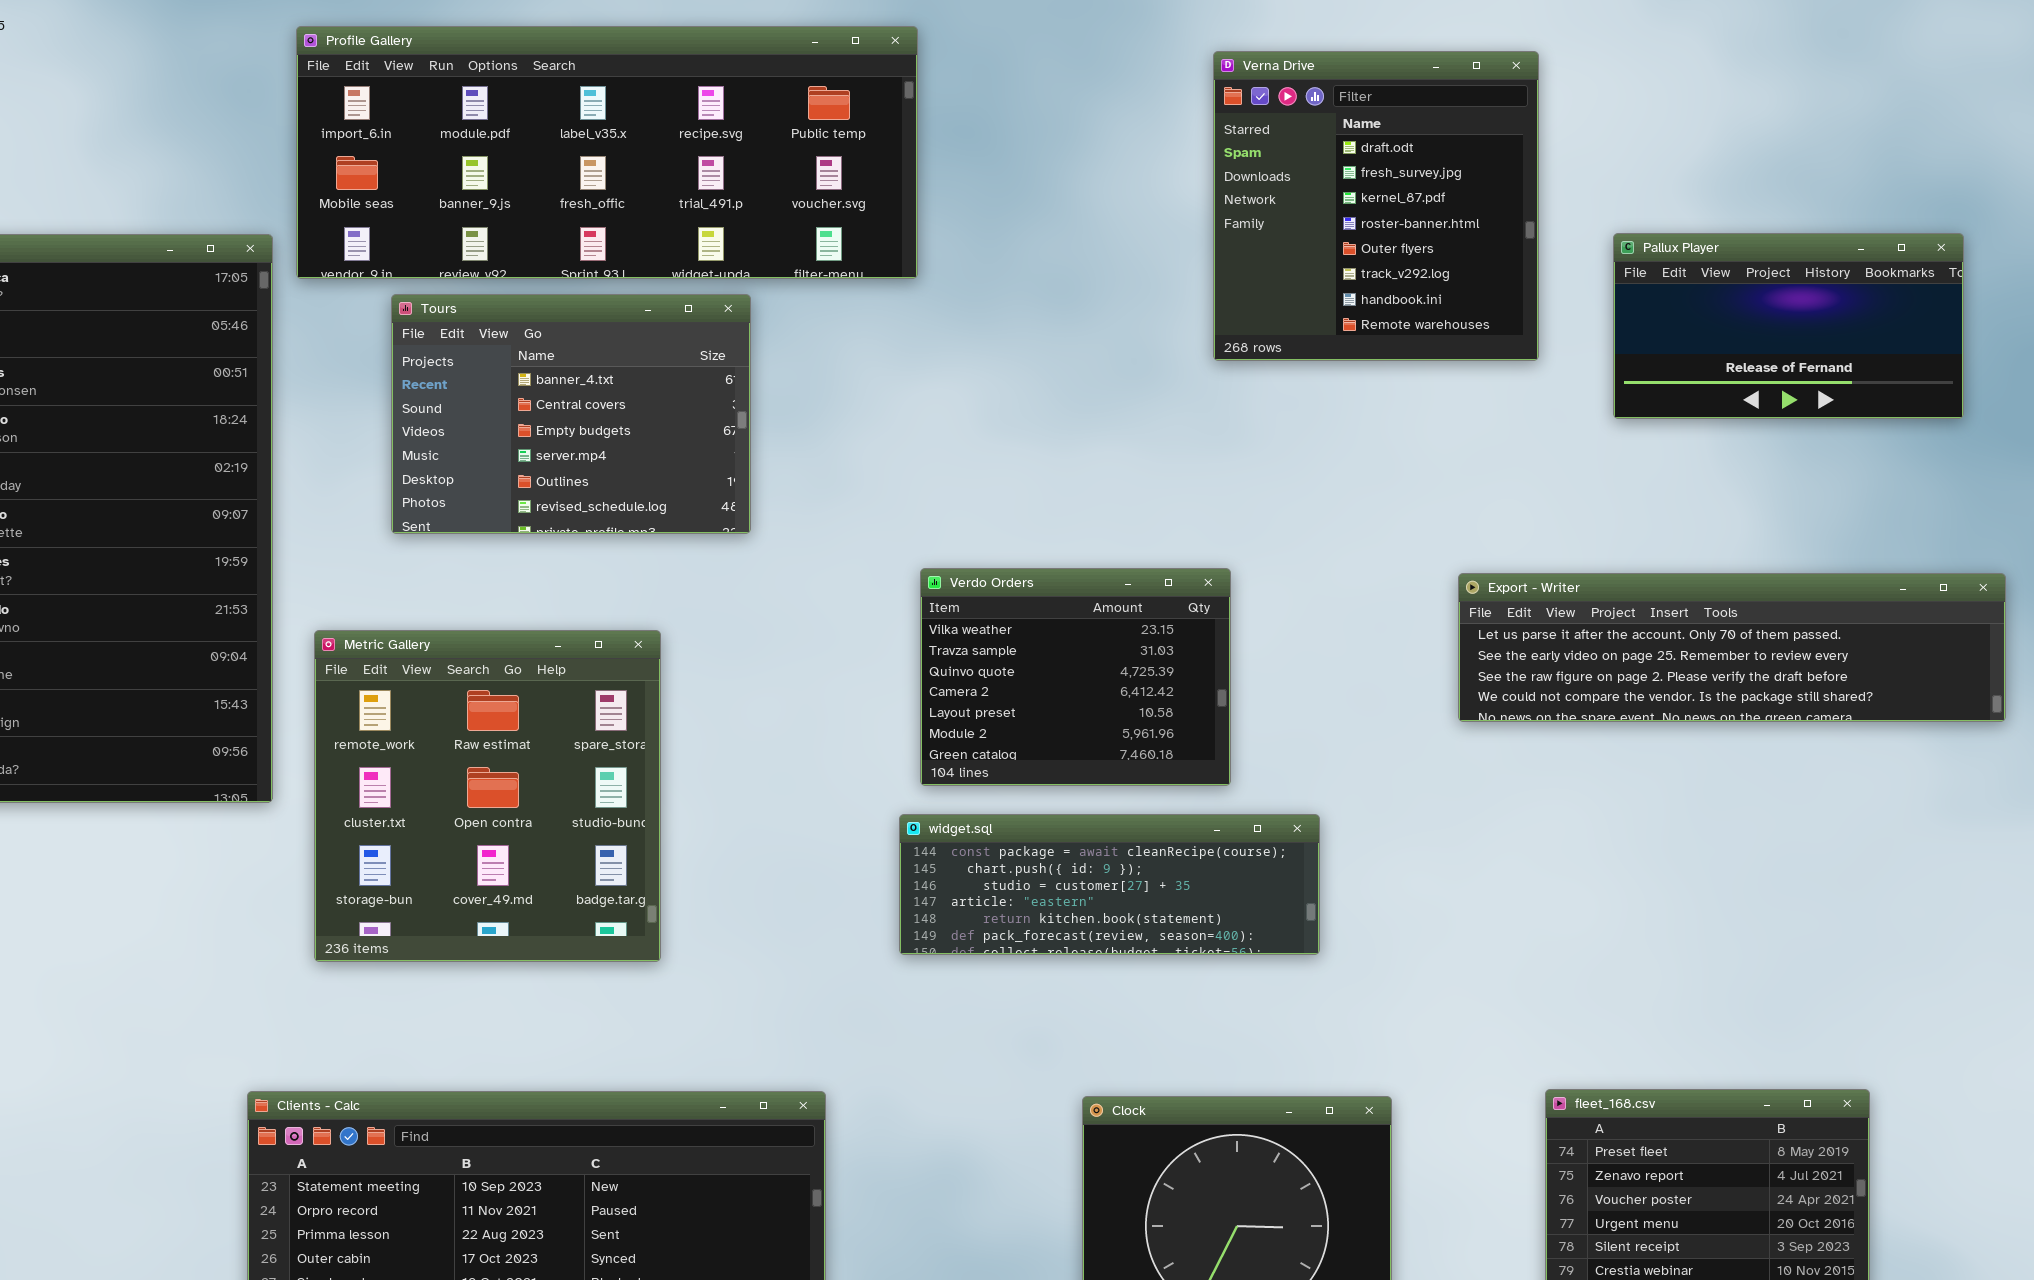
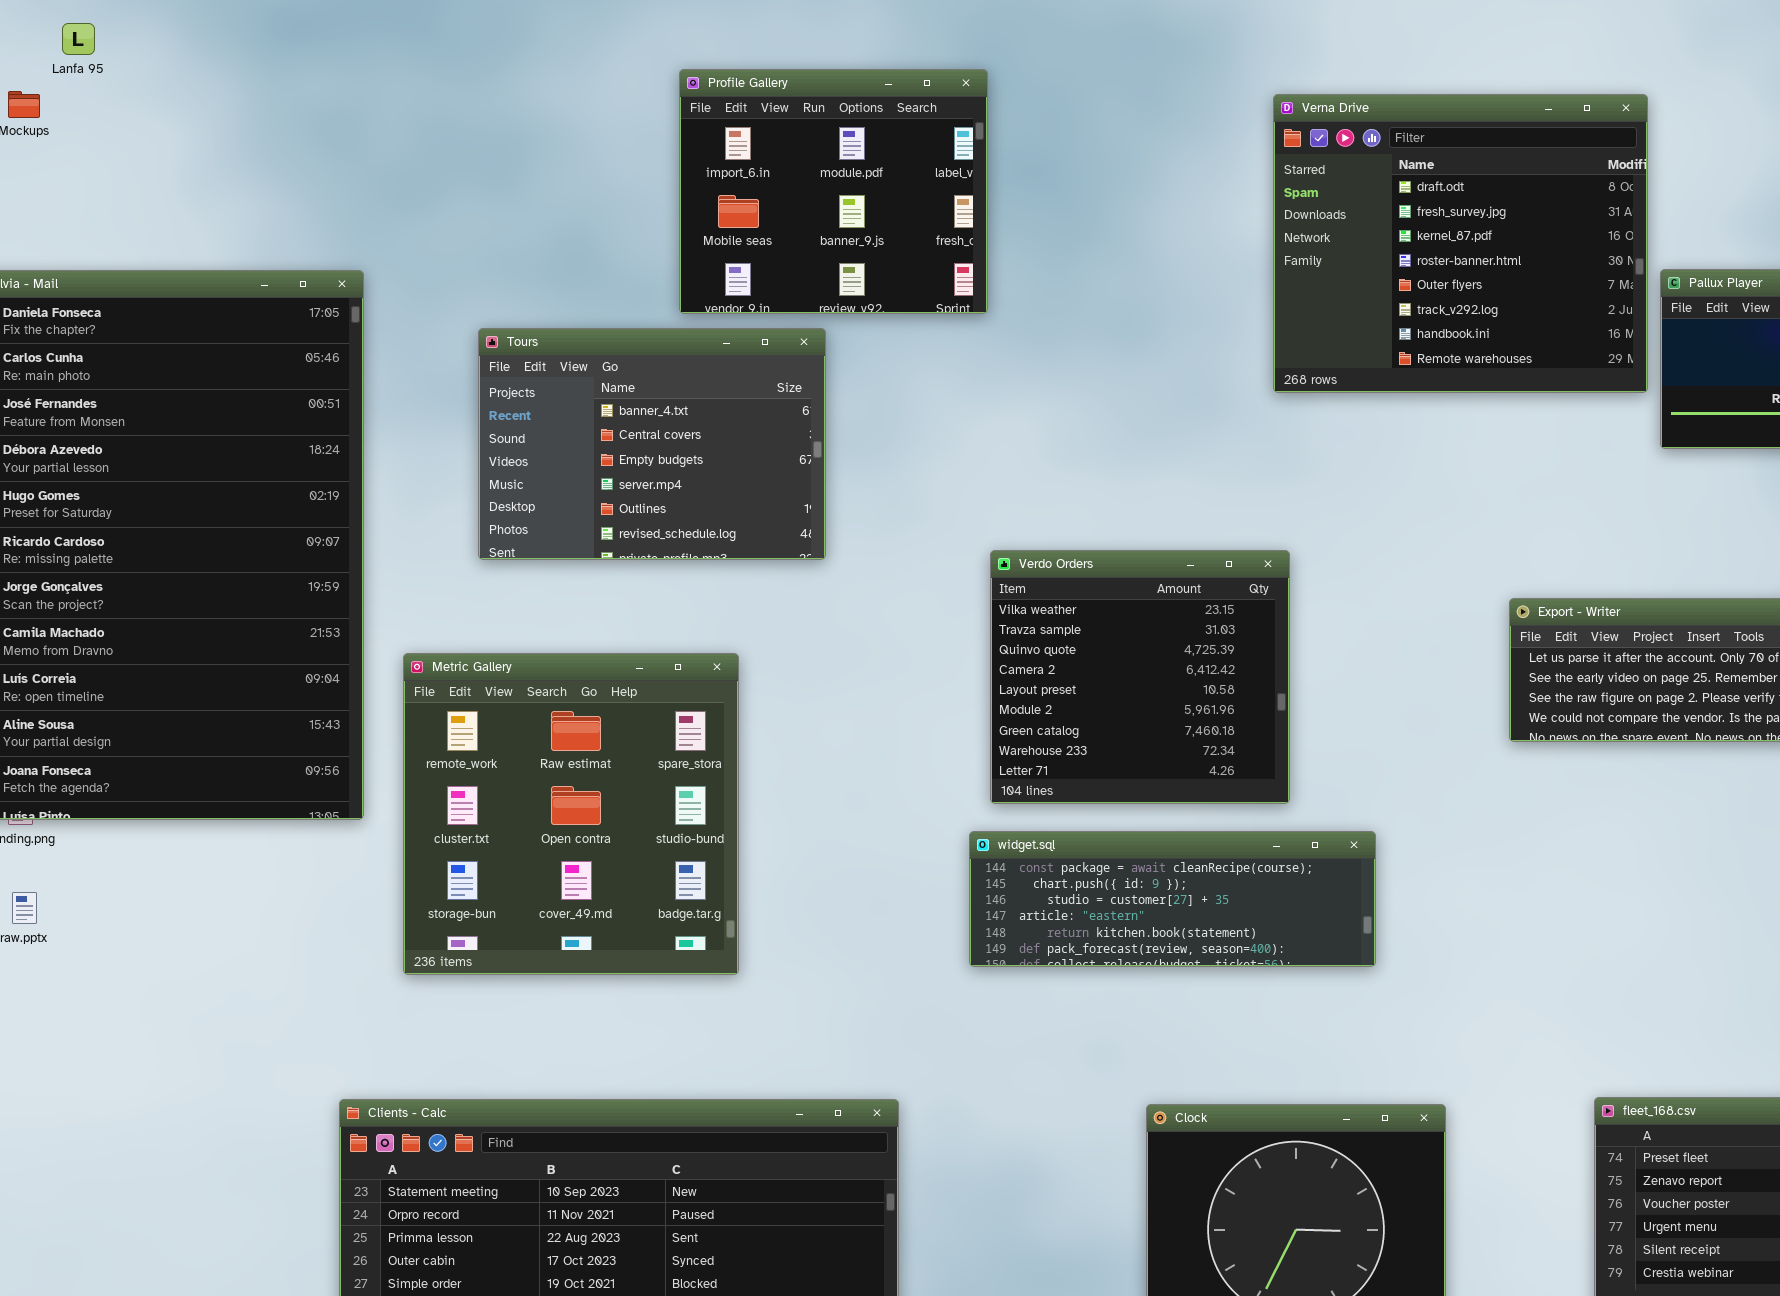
Profile Gallery: [296,26,918,279] -> [679,69,988,314], resized
Verna Drive: [1213,51,1539,361] -> [1273,94,1648,393], resized
Verdo Orders: [920,568,1231,786] -> [990,550,1290,804], resized

